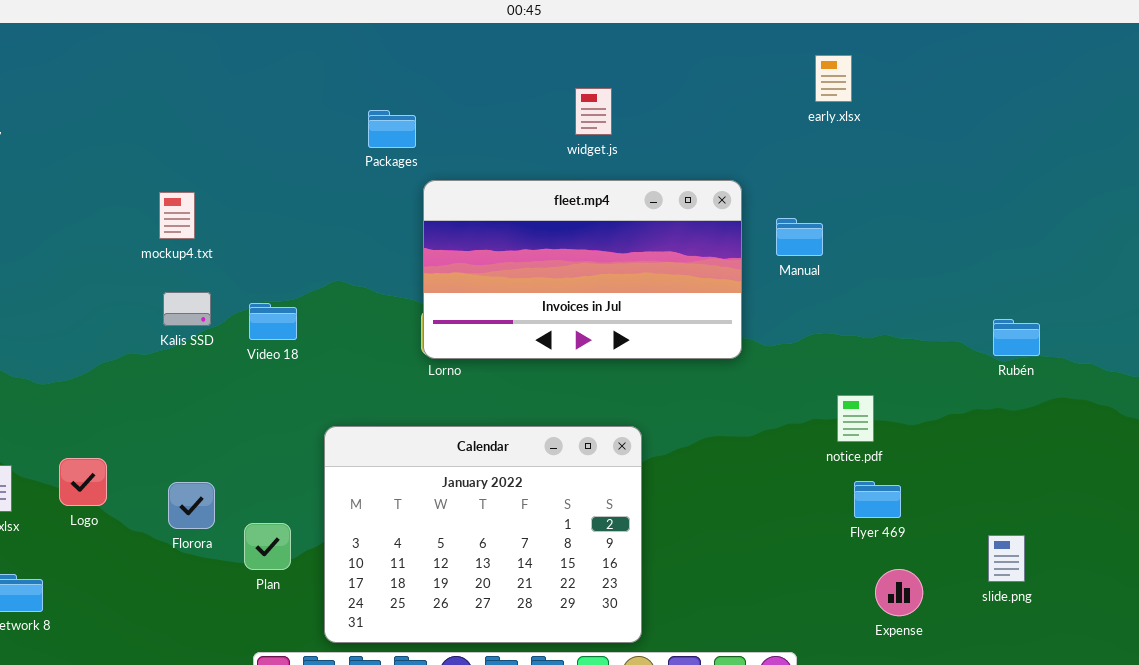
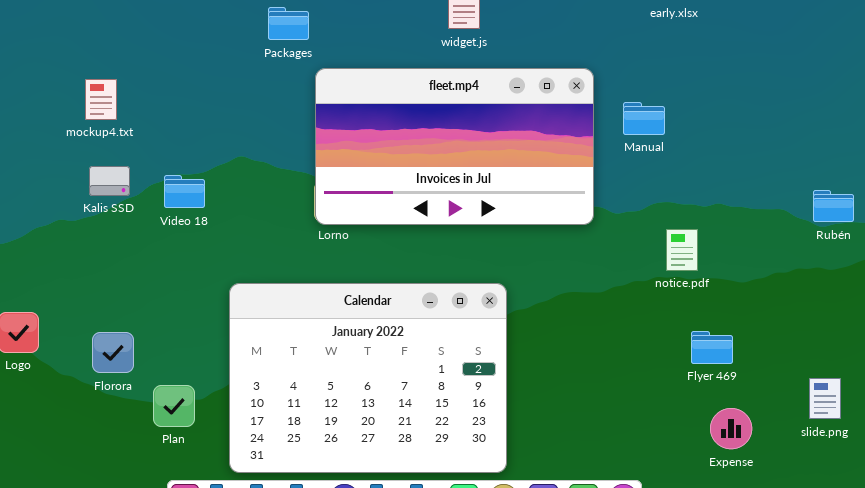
notice.pdf: [837,395,874,442] -> [666,229,698,271], moved
Plan: [244,523,291,570] -> [153,385,195,427], moved

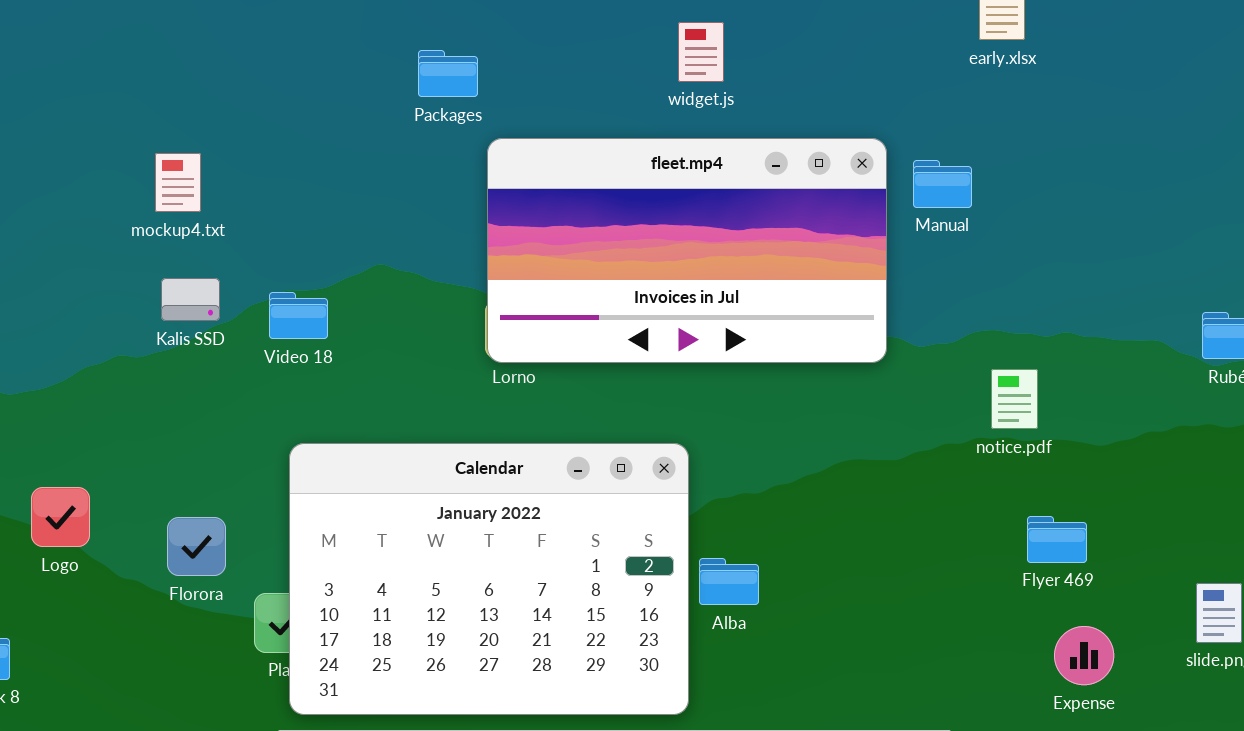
Manual: [623,102,665,135] -> [913,160,972,208], moved
Calendar: [229,283,507,473] -> [289,443,689,715], moved

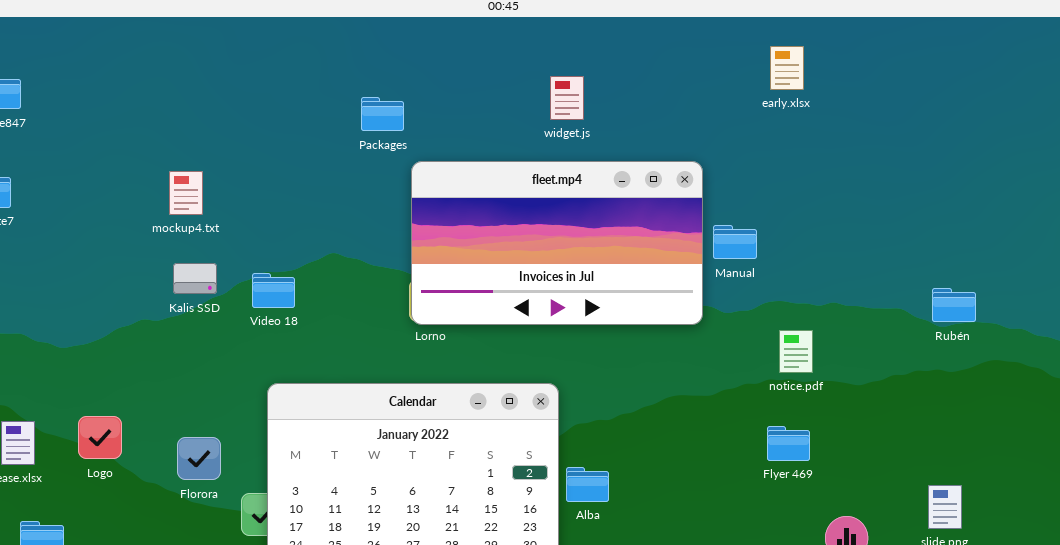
Manual: [913,160,972,208] -> [713,225,757,259], moved
Flyer 469: [1027,516,1087,563] -> [767,426,810,461], moved

